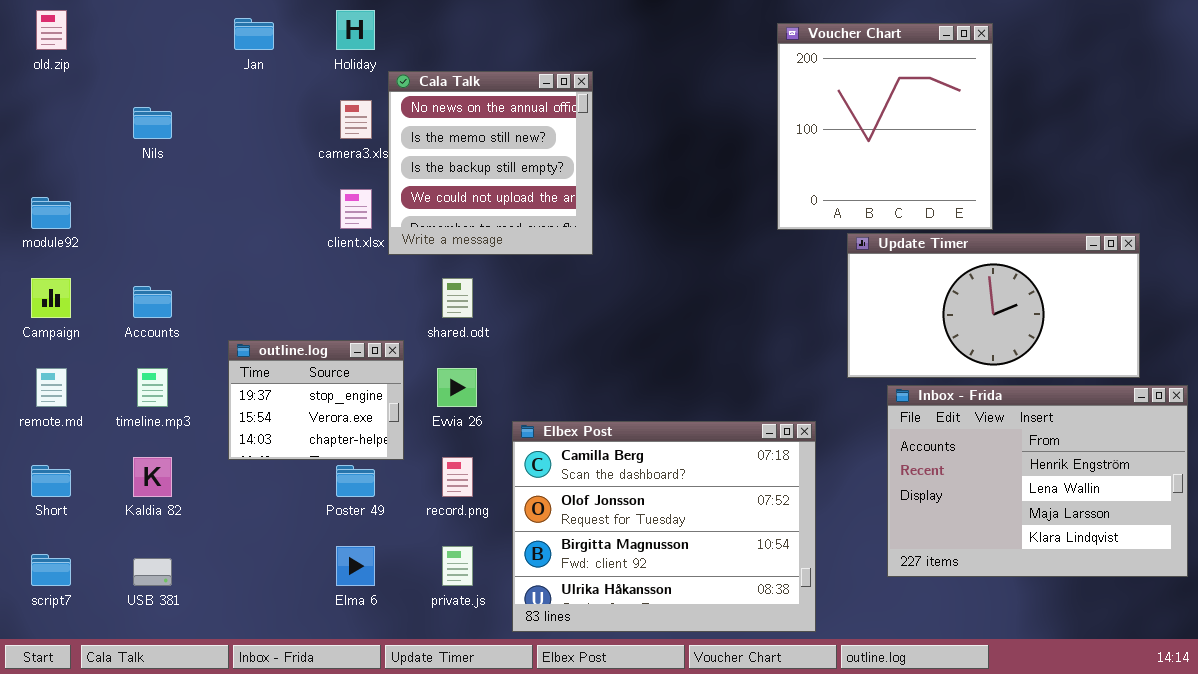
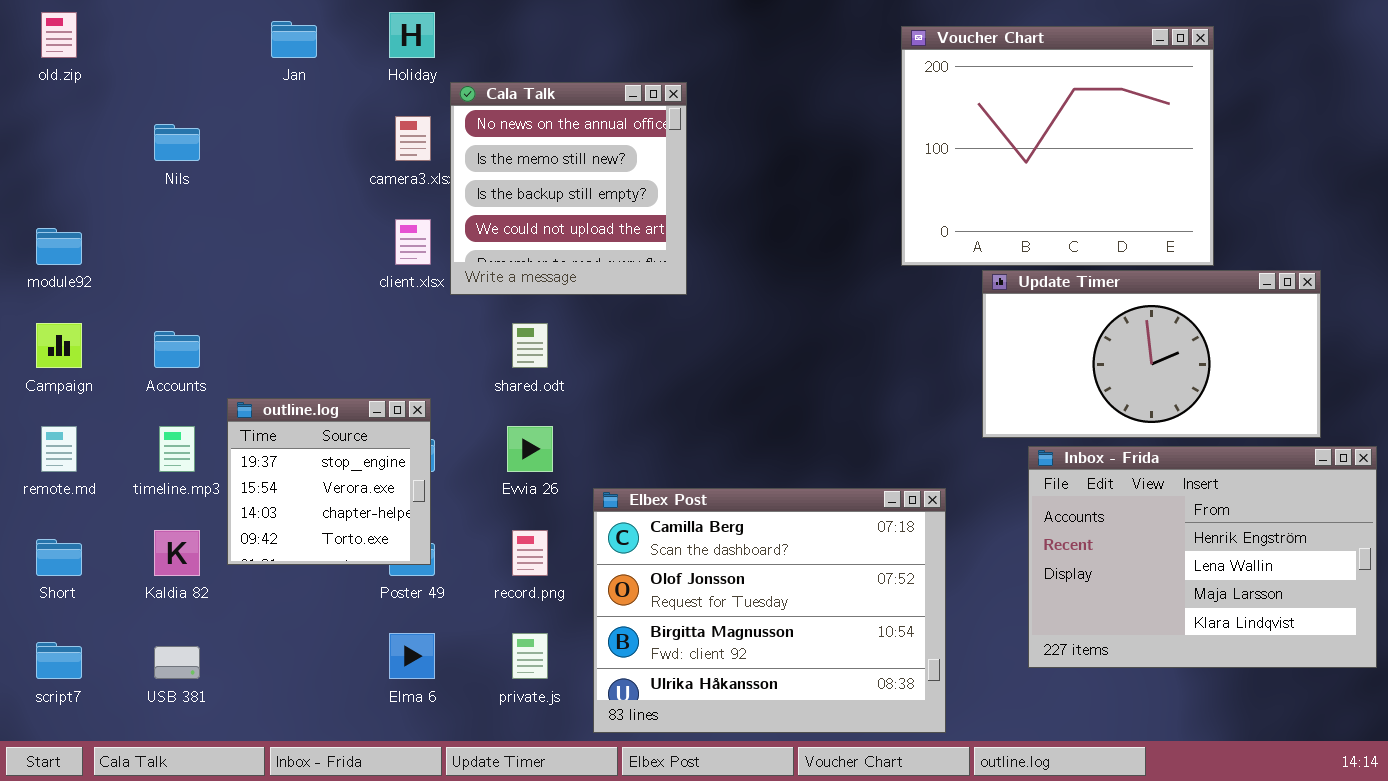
Voucher Chart: [777,23,993,230] -> [901,26,1214,266], resized
outline.log: [228,340,404,460] -> [227,398,431,565], moved, resized

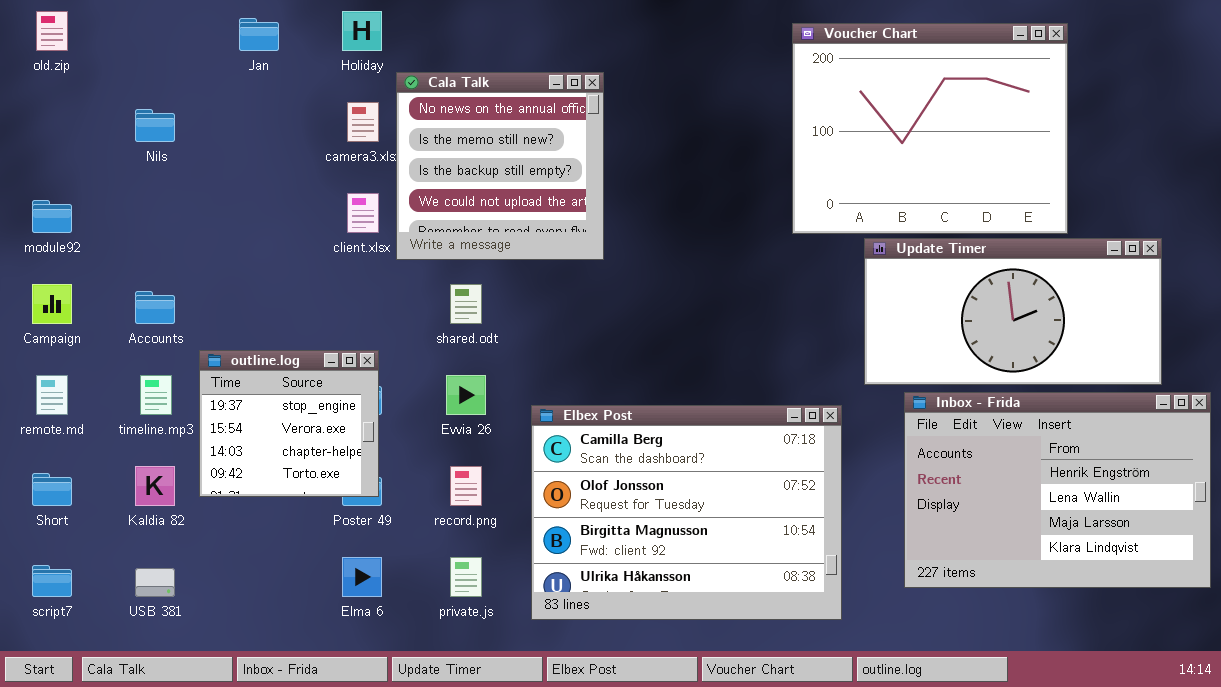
Elbex Post: [593,488,946,733] -> [531,405,842,620], moved

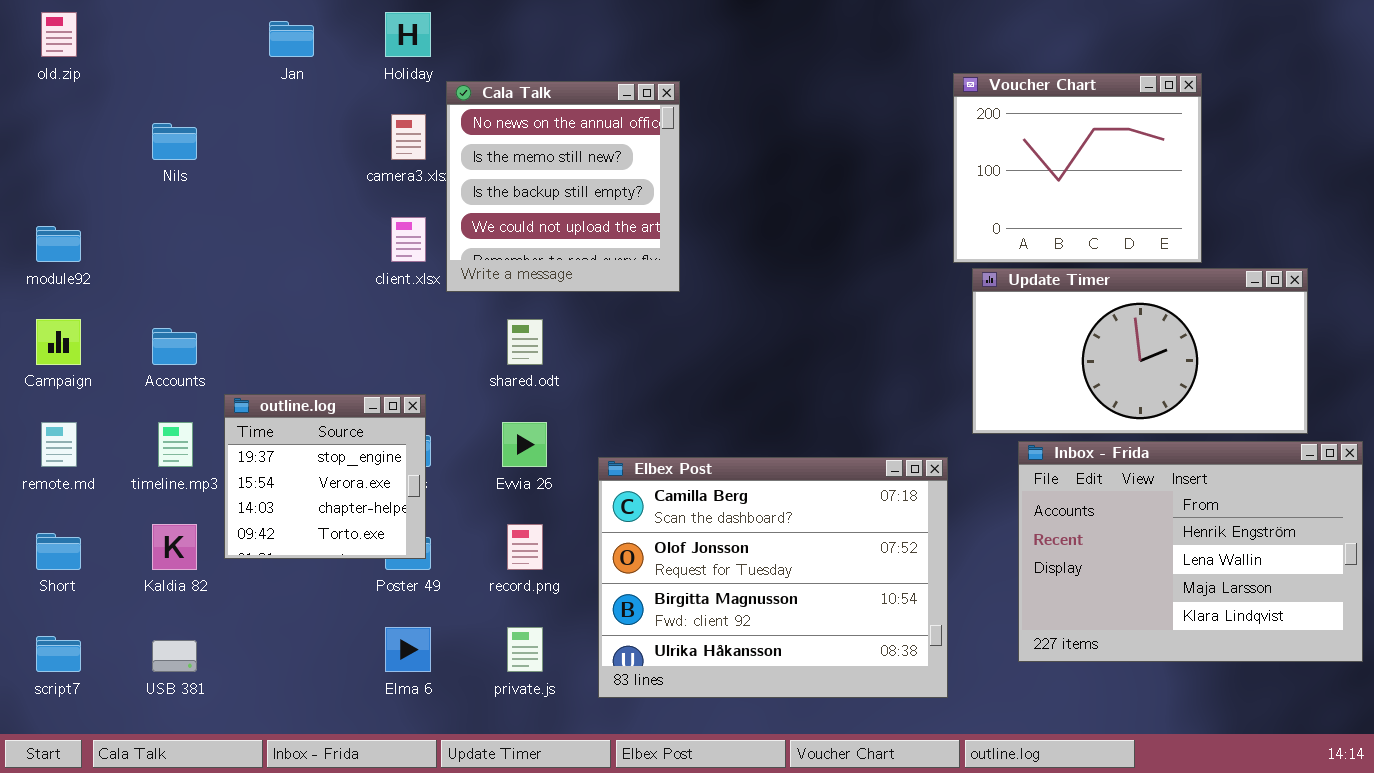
Voucher Chart: [792,23,1068,234] -> [953,73,1202,263], resized

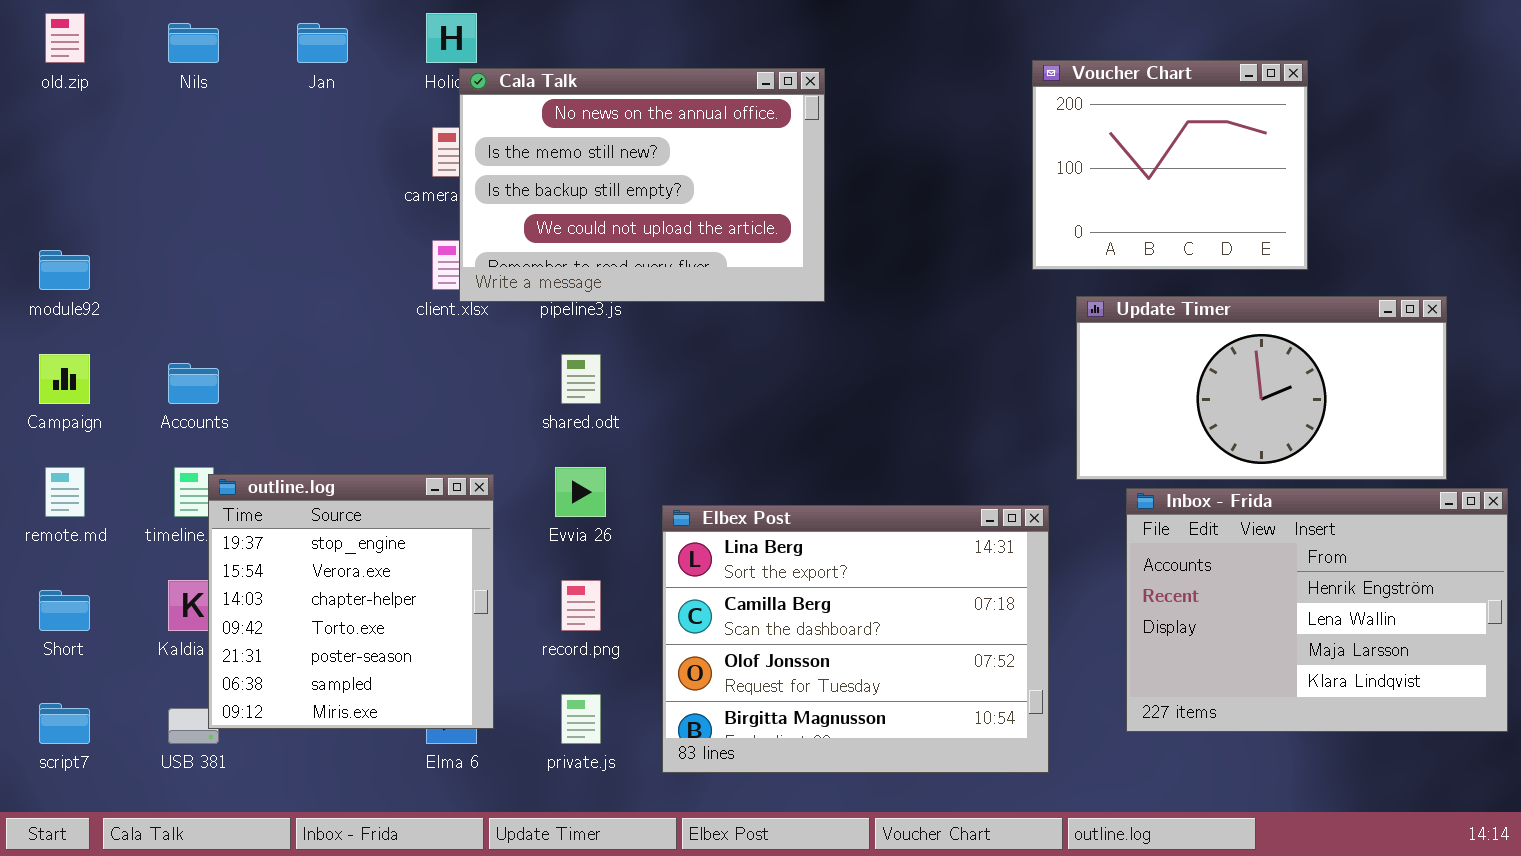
Voucher Chart: [953,73,1202,263] -> [1032,60,1308,270], moved
Cala Talk: [446,81,680,292] -> [459,68,825,302], moved, resized
Nils: [152,123,197,160] -> [168,23,219,63], moved
outline.log: [224,394,426,559] -> [208,474,494,729], moved, resized
Elbex Post: [598,457,948,698] -> [662,505,1049,773], scrolled up 1 row

